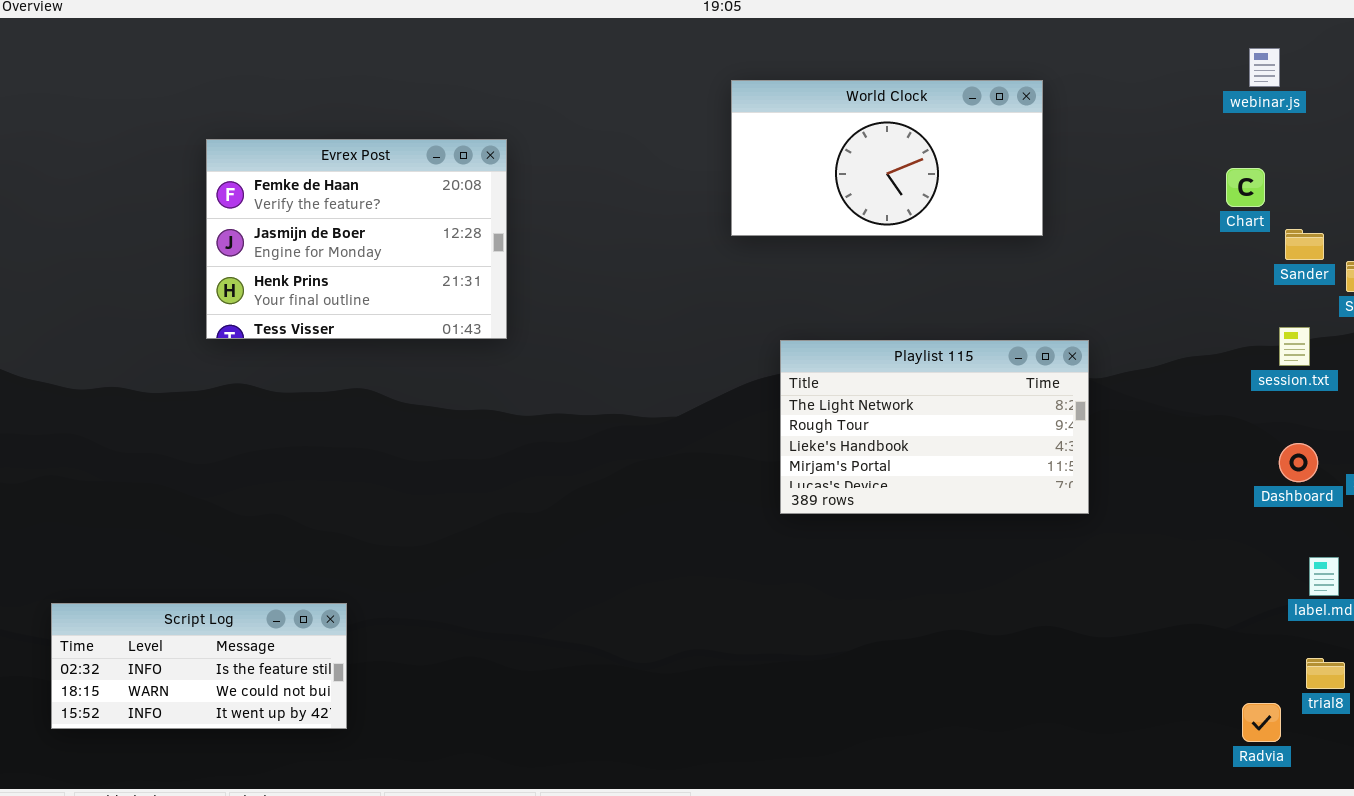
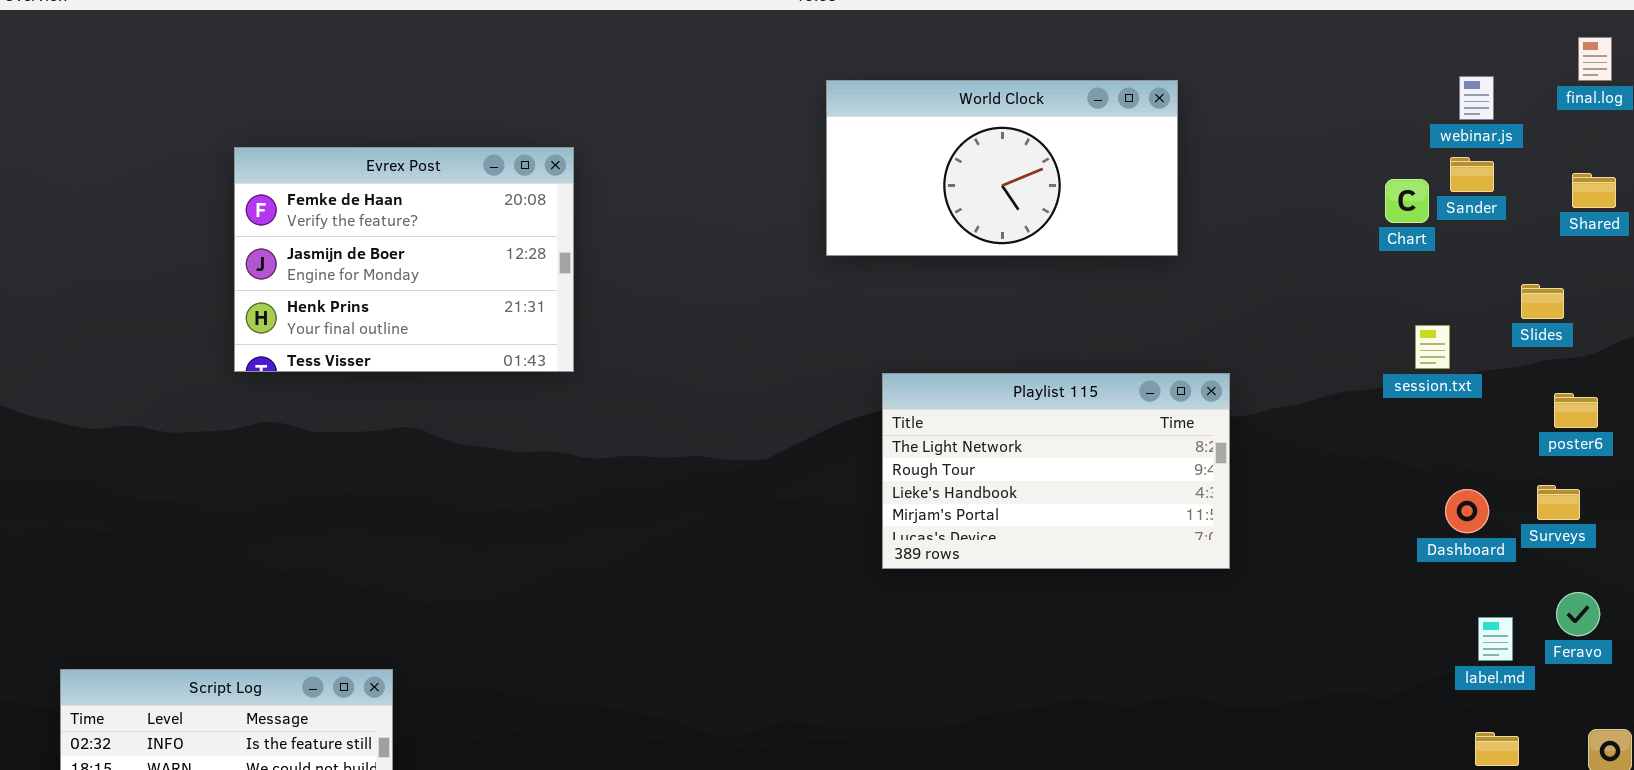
webinar.js: [1249,48,1280,87] -> [1459,76,1494,120], moved
Sander: [1285,229,1324,260] -> [1450,157,1494,192], moved
session.txt: [1279,327,1310,366] -> [1415,325,1450,369], moved

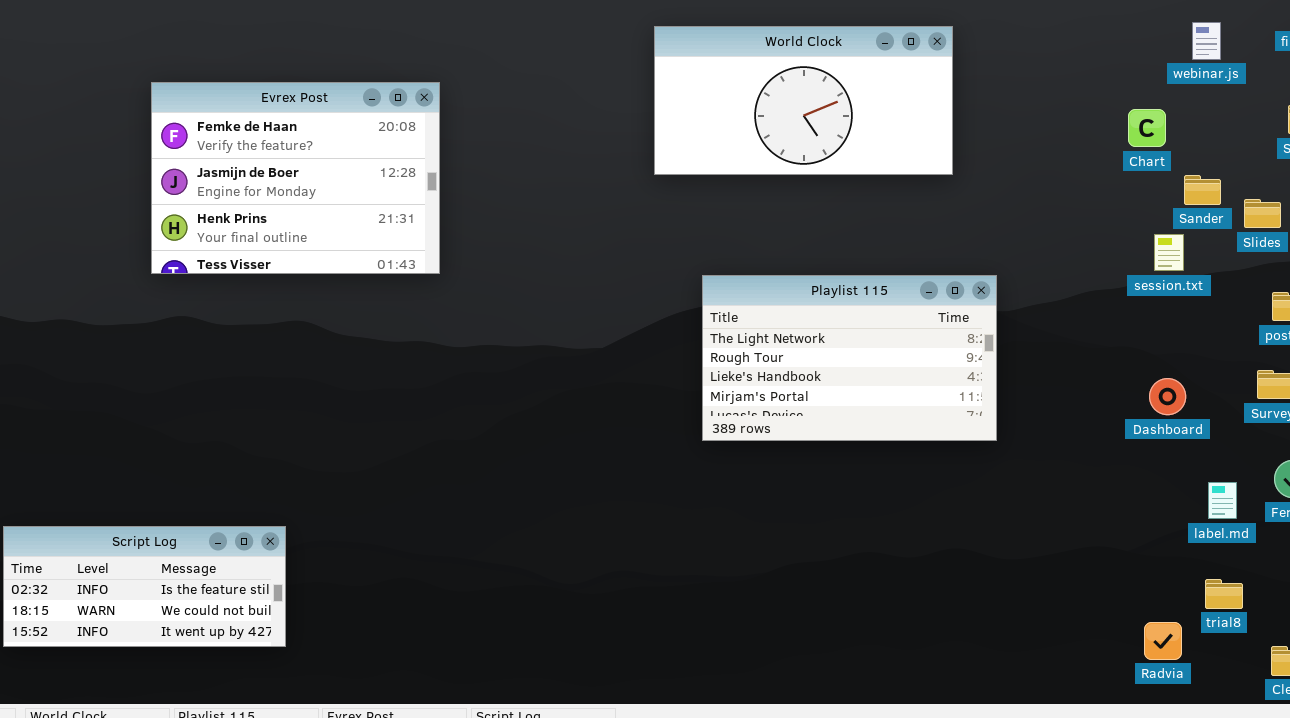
Sander: [1450,157,1494,192] -> [1184,175,1221,205], moved
Dashboard: [1445,489,1489,533] -> [1149,378,1186,415], moved

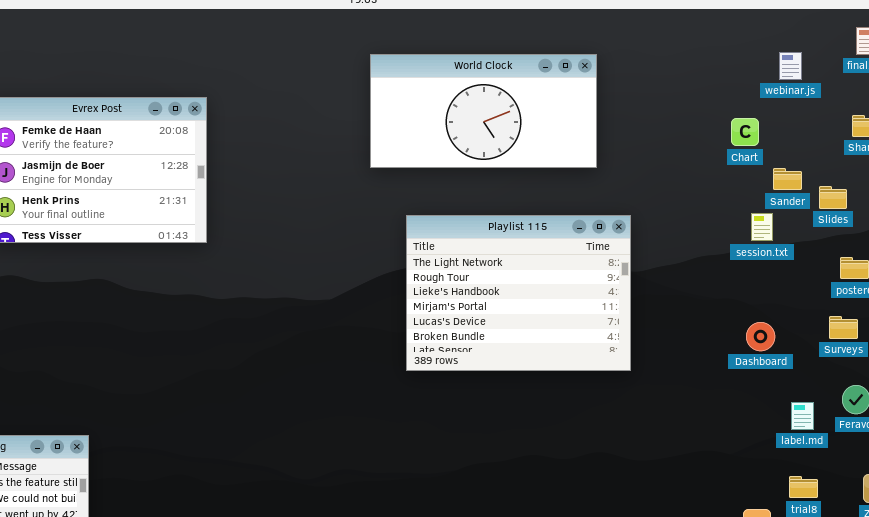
Playlist 115: [702,275,997,441] -> [406,215,631,371], resized

